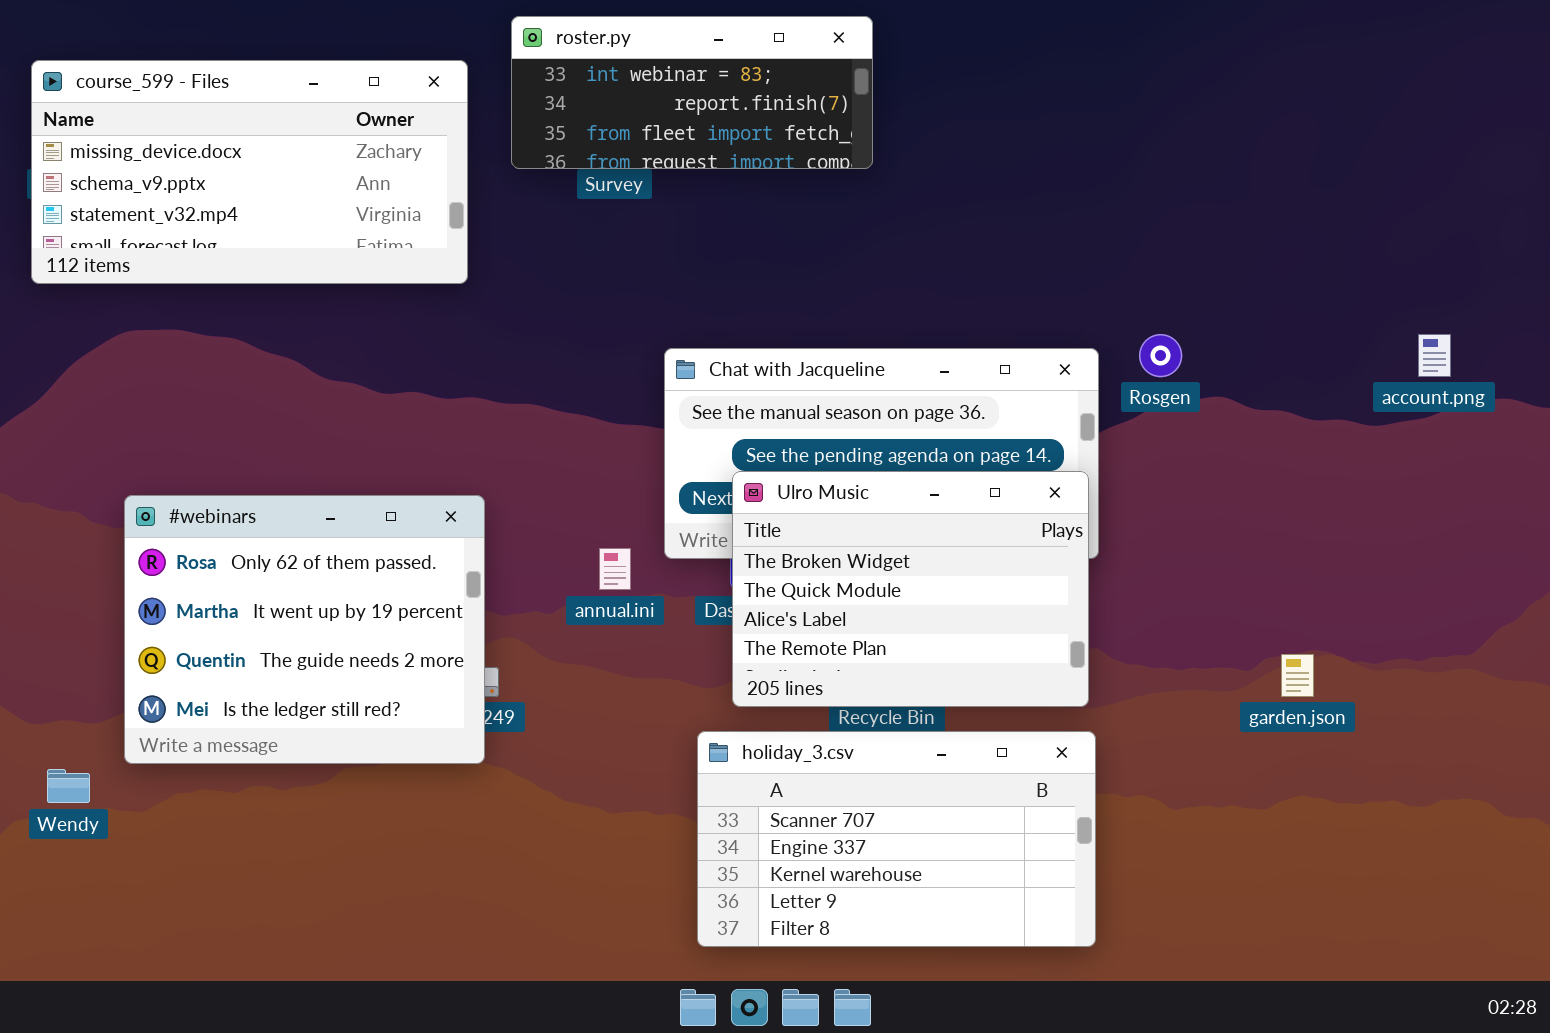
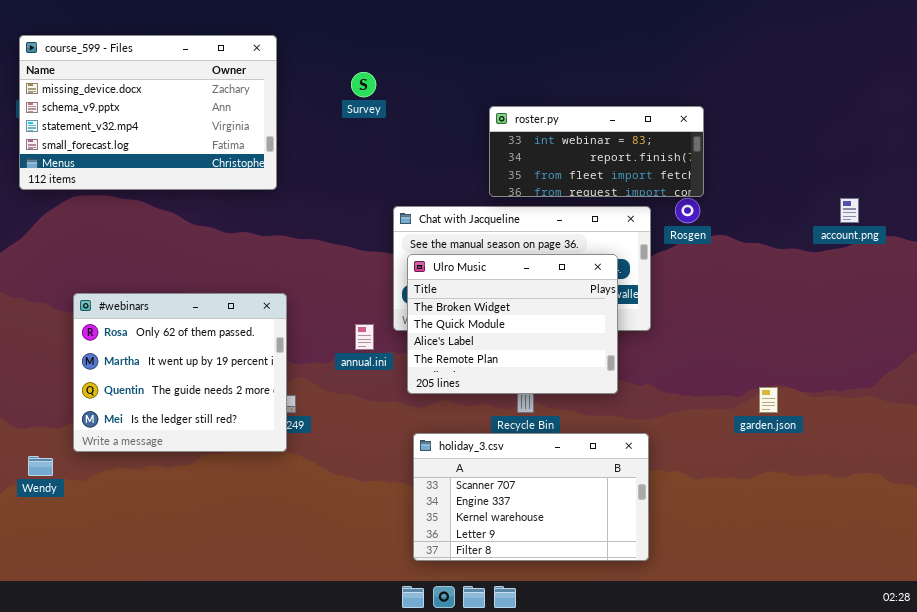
roster.py: [511,16,873,169] -> [489,106,704,197], moved
course_599 - Files: [31,60,468,284] -> [19,35,277,190], resized
Ulro Music: [732,471,1089,707] -> [407,254,618,394], moved

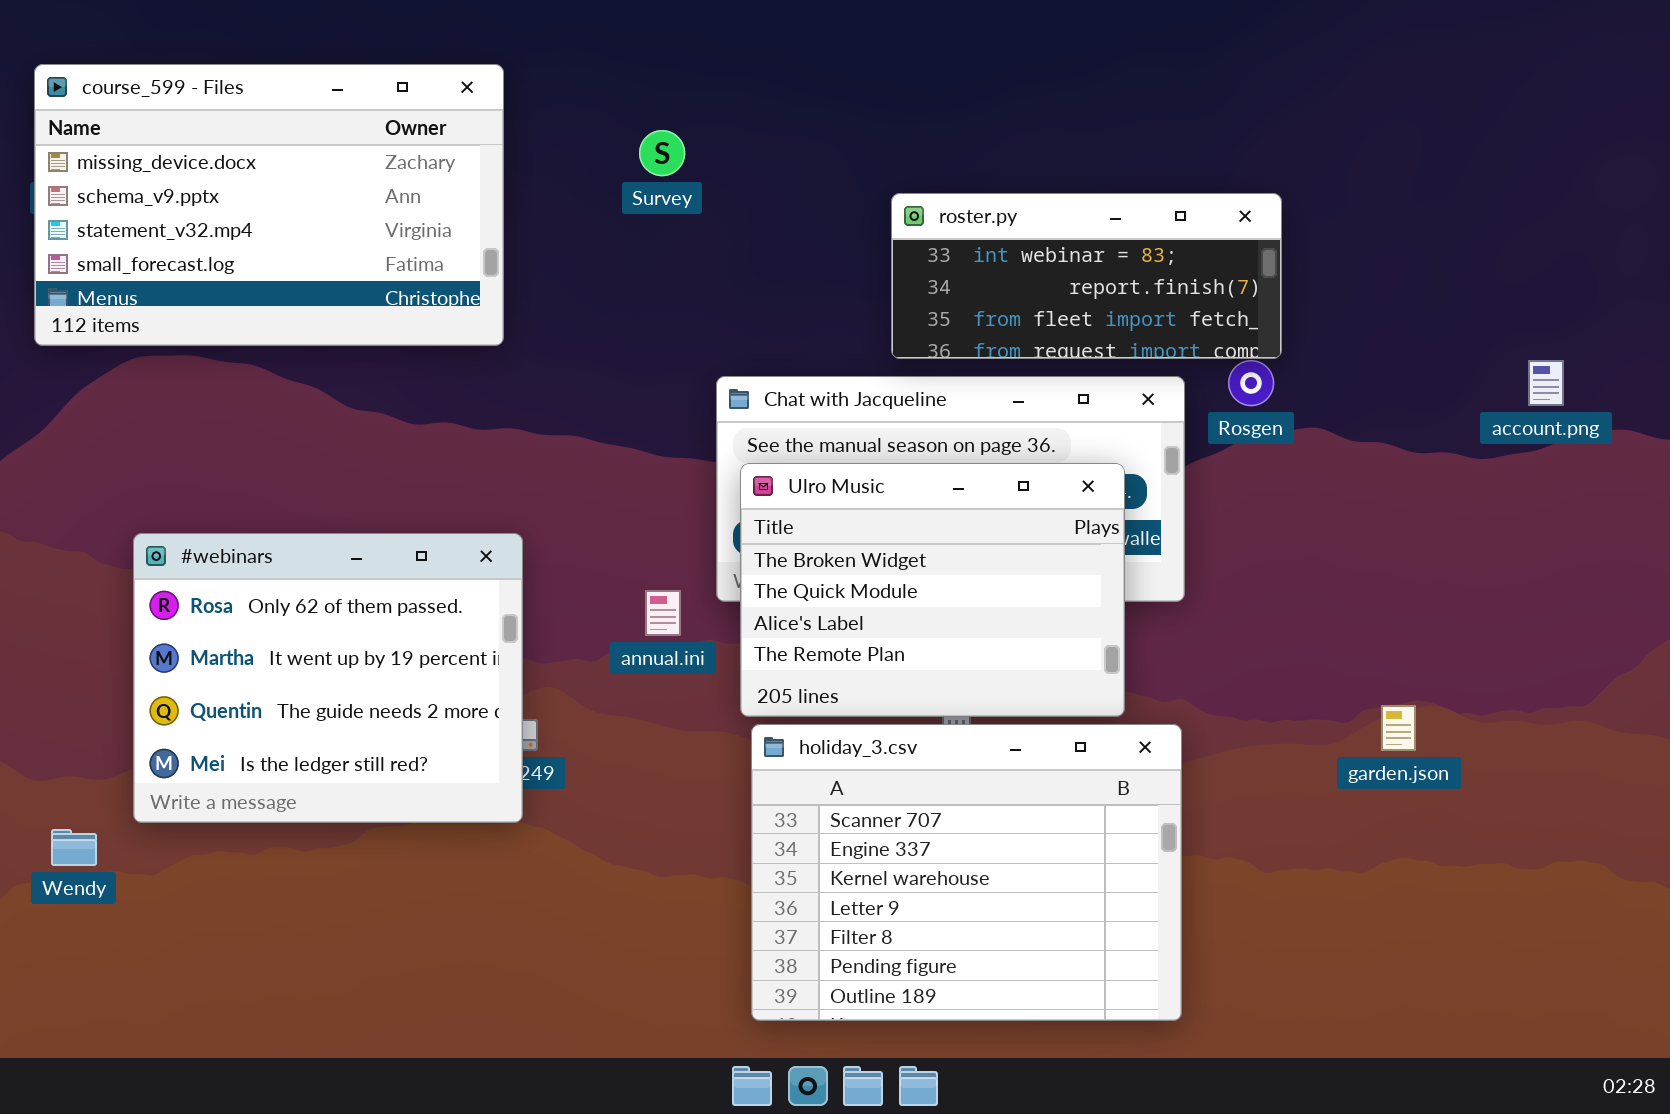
holiday_3.csv: [413,433,649,561] -> [751,724,1182,1021], resized

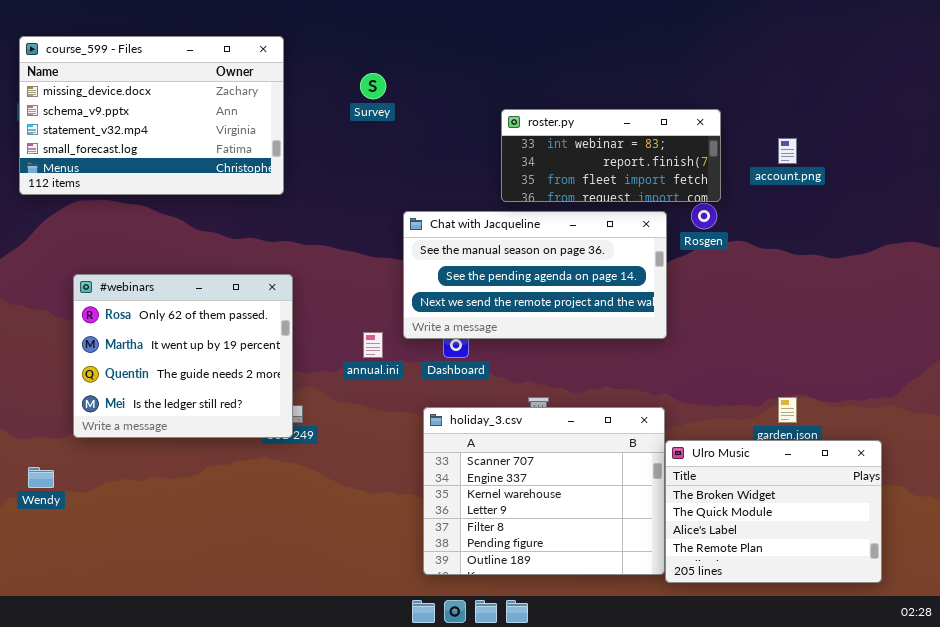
account.png: [1528,360,1564,406] -> [778,138,797,164], moved
Ulro Music: [740,463,1125,717] -> [665,440,882,583], moved
#webinars: [133,533,523,823] -> [73,274,293,438], moved

